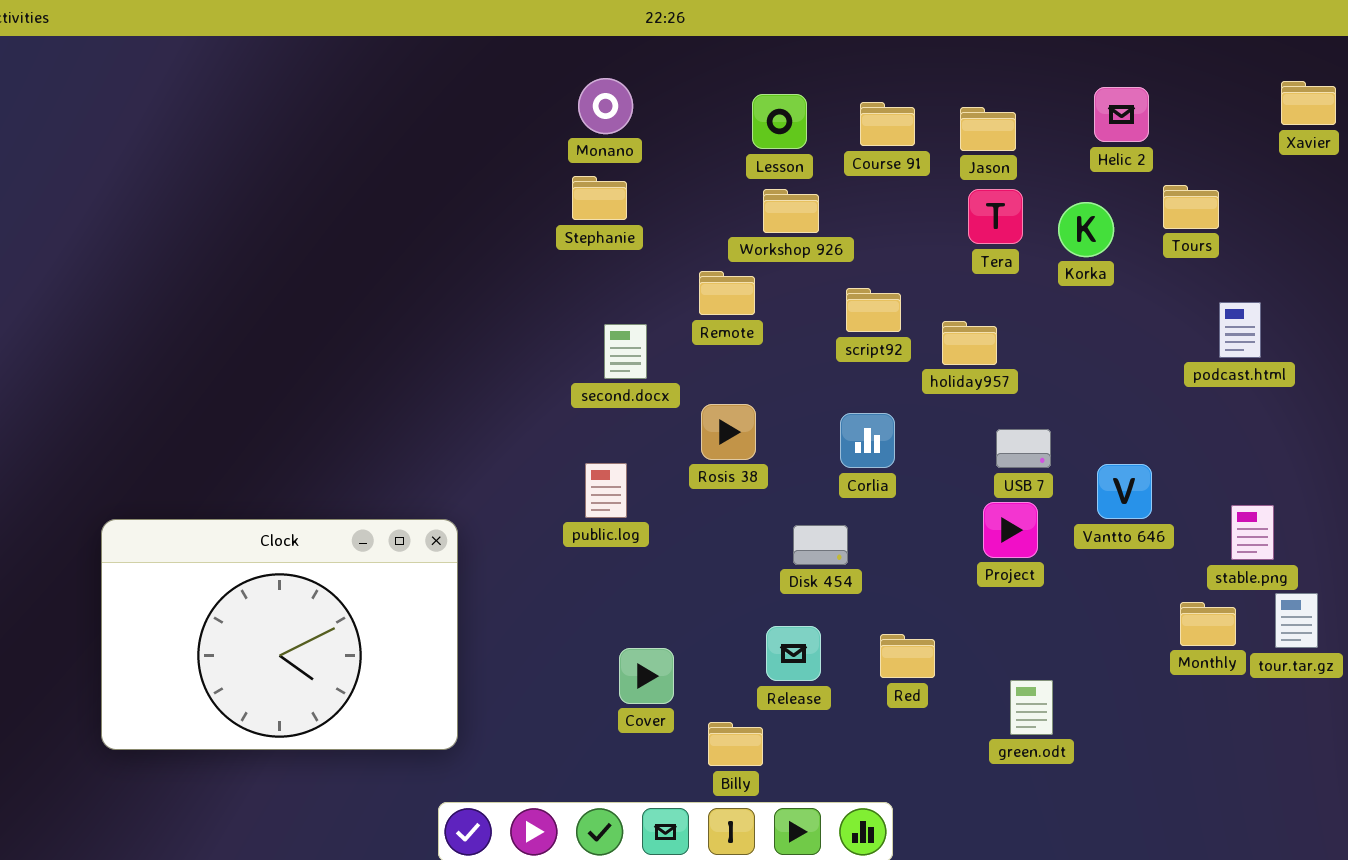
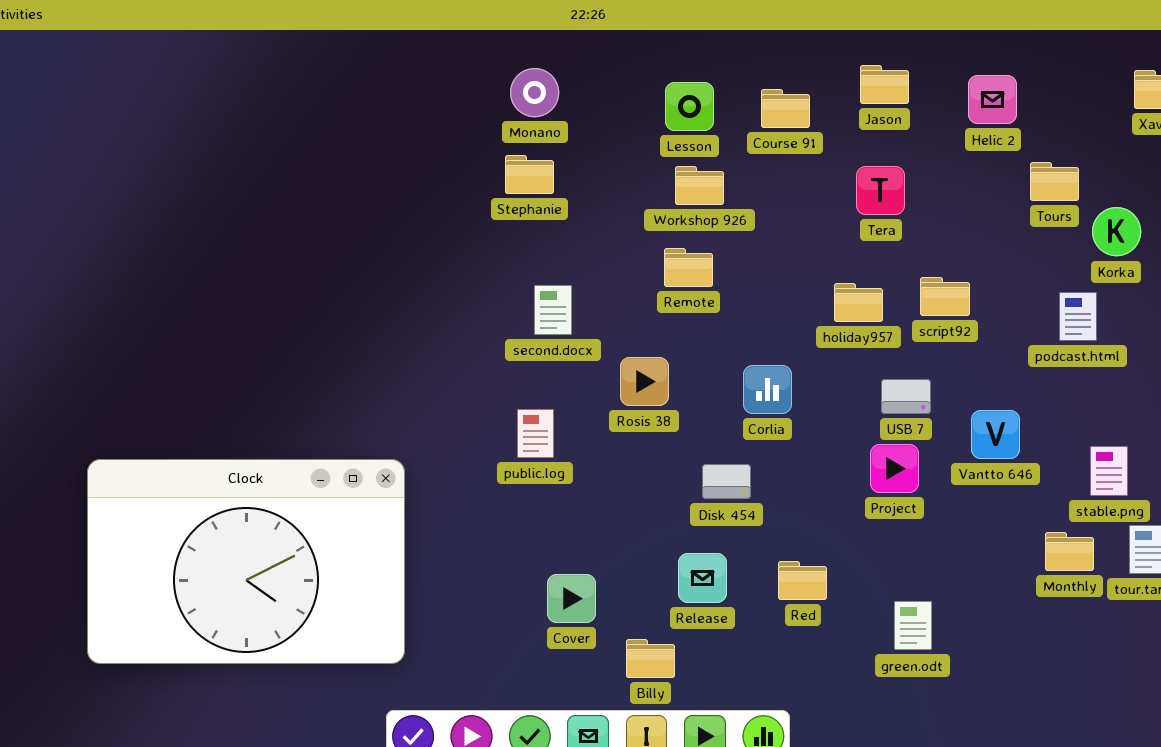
Jason: [960,107,1016,151] -> [860,65,909,104], moved
Korka: [1058,202,1114,257] -> [1092,207,1141,256], moved
Remote: [699,271,755,315] -> [664,248,713,287], moved
script92: [846,288,901,332] -> [920,277,970,316], moved
podcast.html: [1219,302,1261,358] -> [1059,292,1097,341], moved

